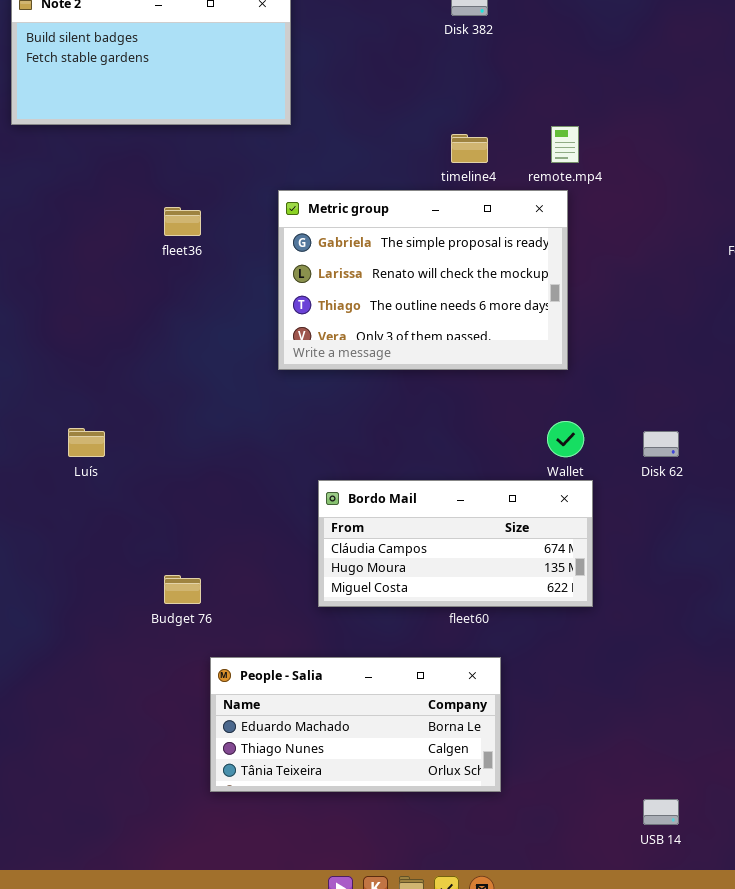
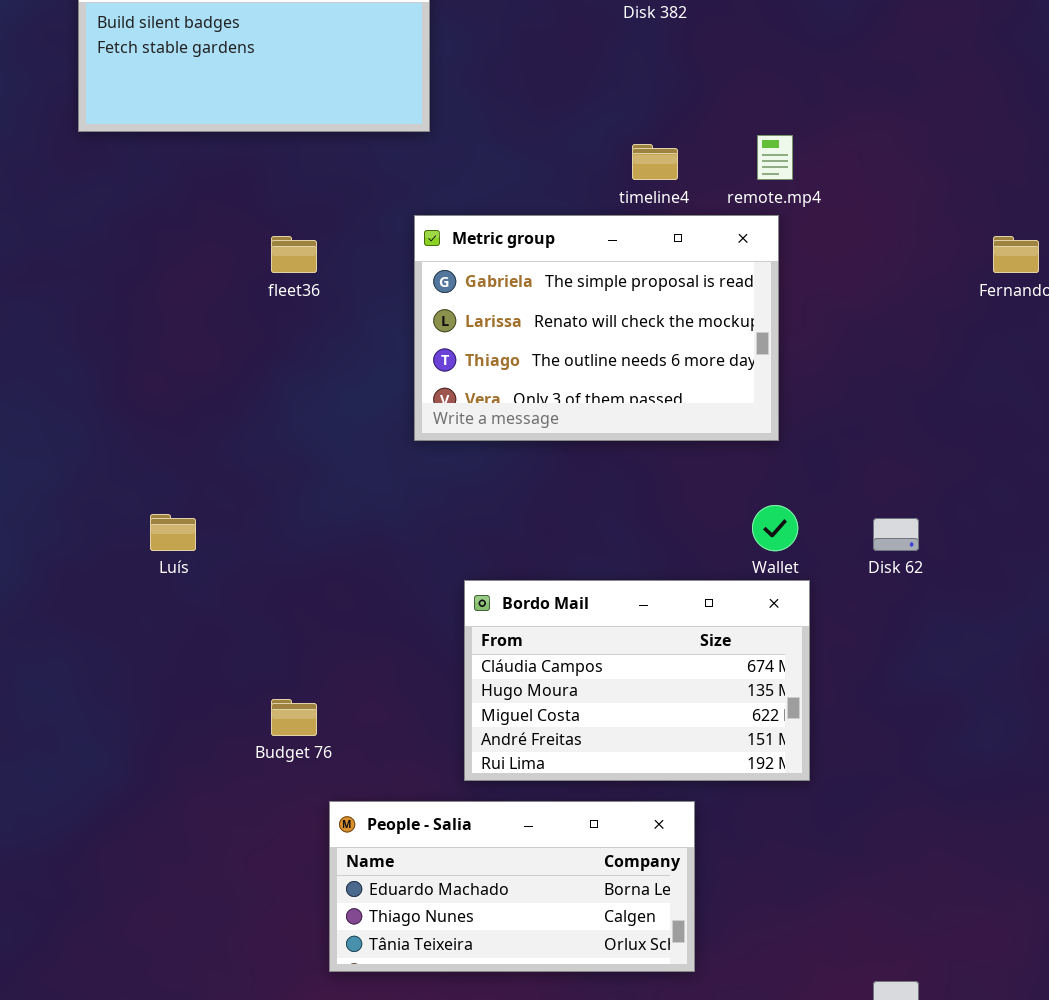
Bordo Mail: [318,480,593,607] -> [464,580,810,781], resized

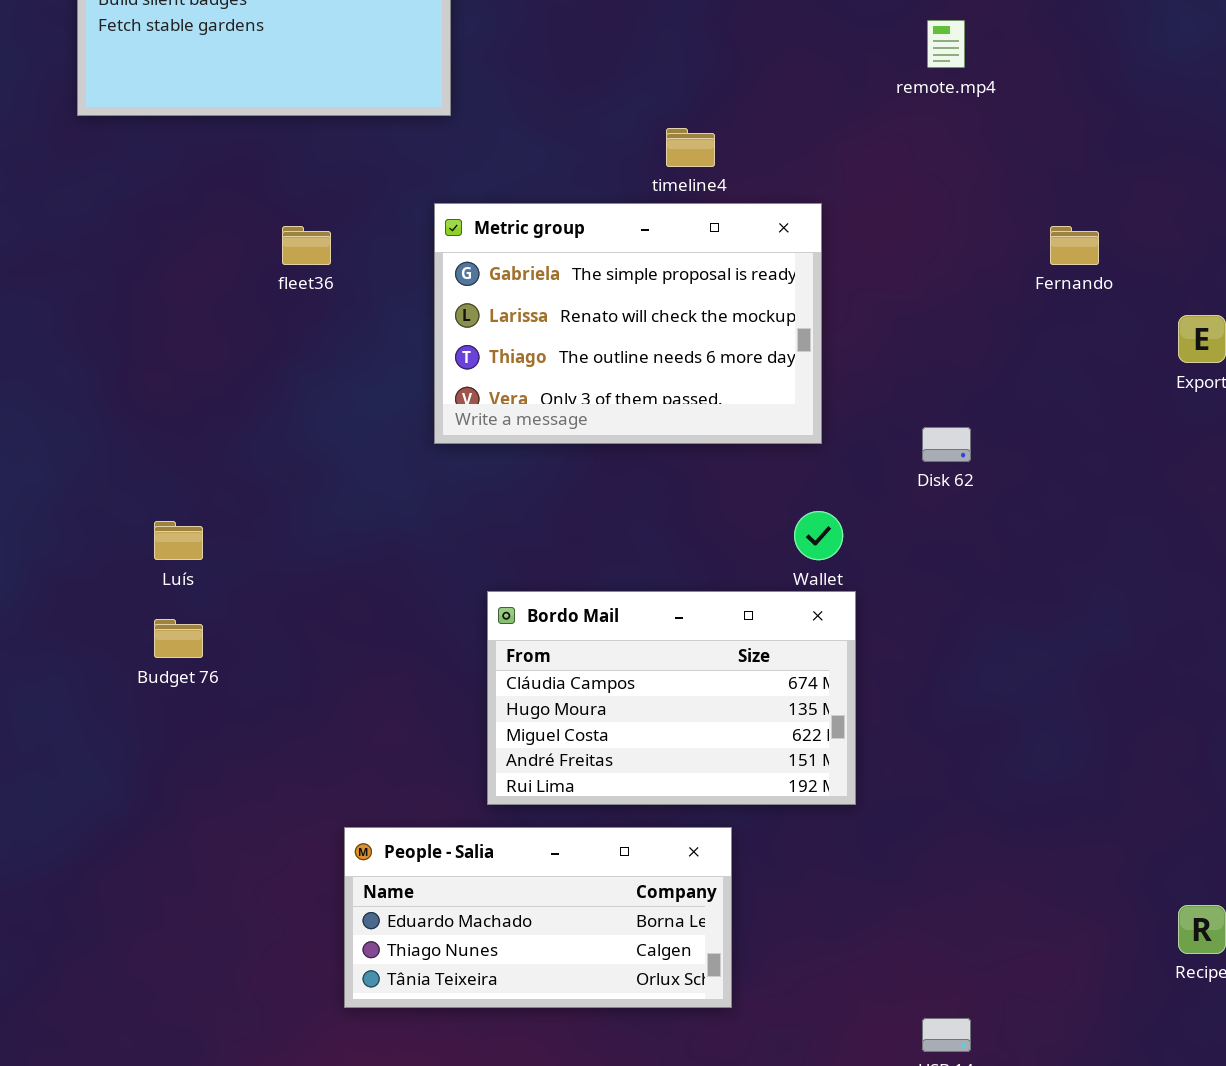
remote.mp4: [757,135,793,180] -> [927,20,965,68], moved
Disk 62: [873,518,919,551] -> [922,427,971,462], moved
Budget 76: [271,699,317,736] -> [154,619,203,658], moved

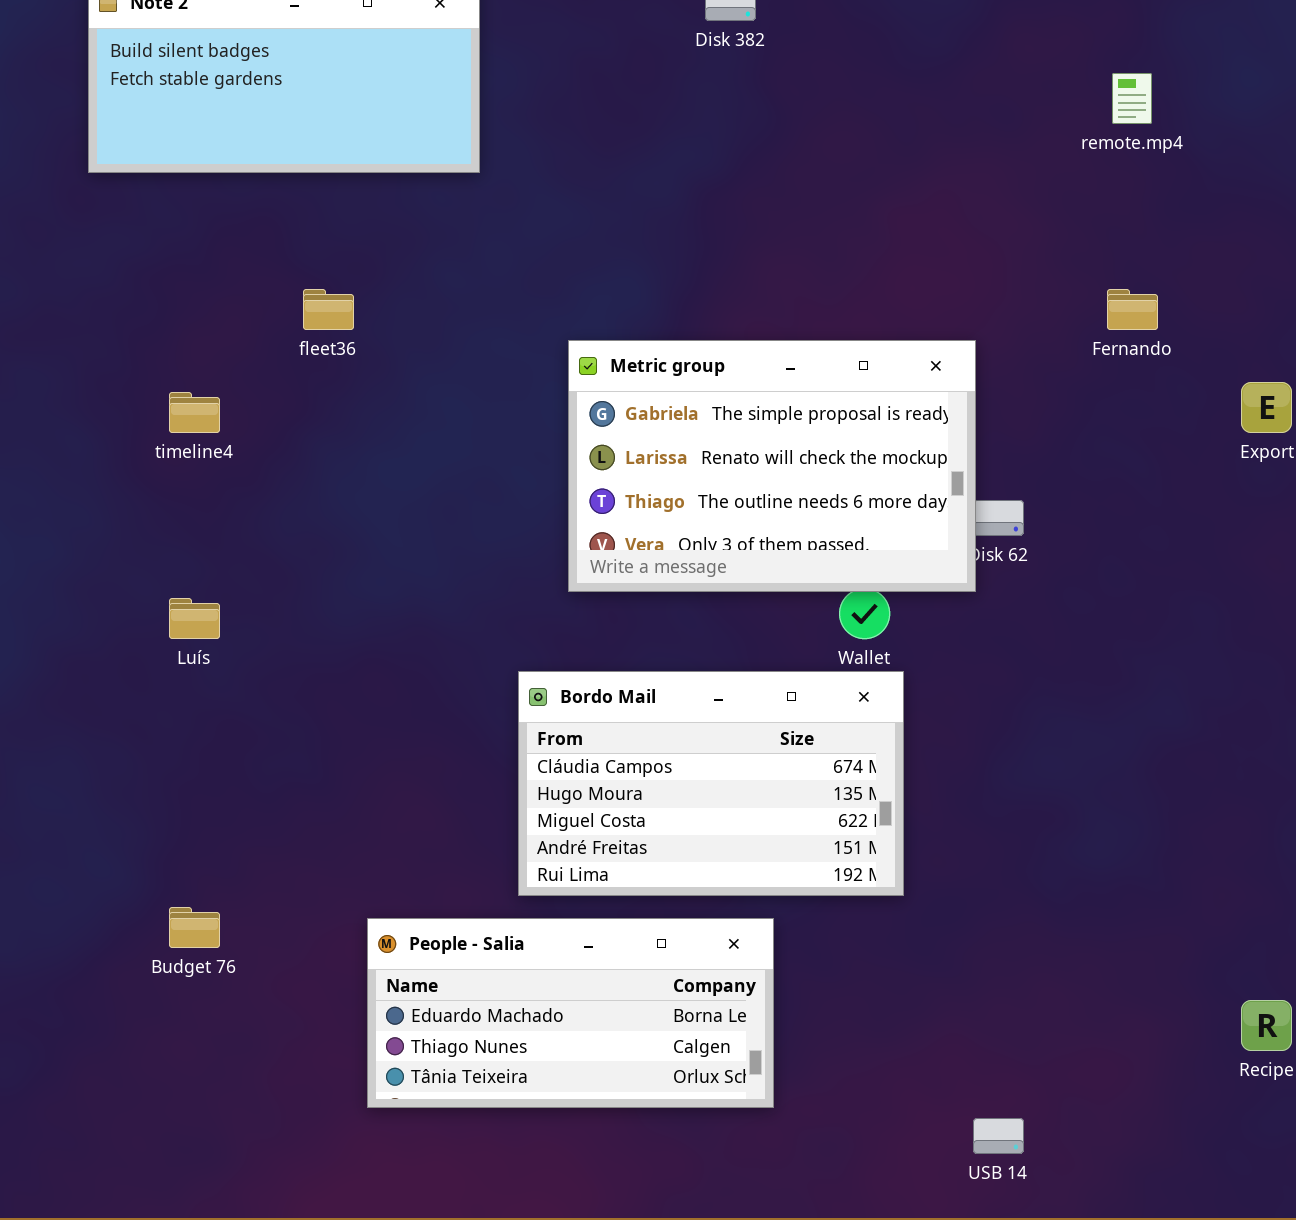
remote.mp4: [927,20,965,68] -> [1112,73,1152,124], moved
timeline4: [666,128,715,167] -> [169,392,220,433], moved
Metric group: [434,203,822,444] -> [568,340,976,592], moved
Budget 76: [154,619,203,658] -> [169,907,220,948], moved

